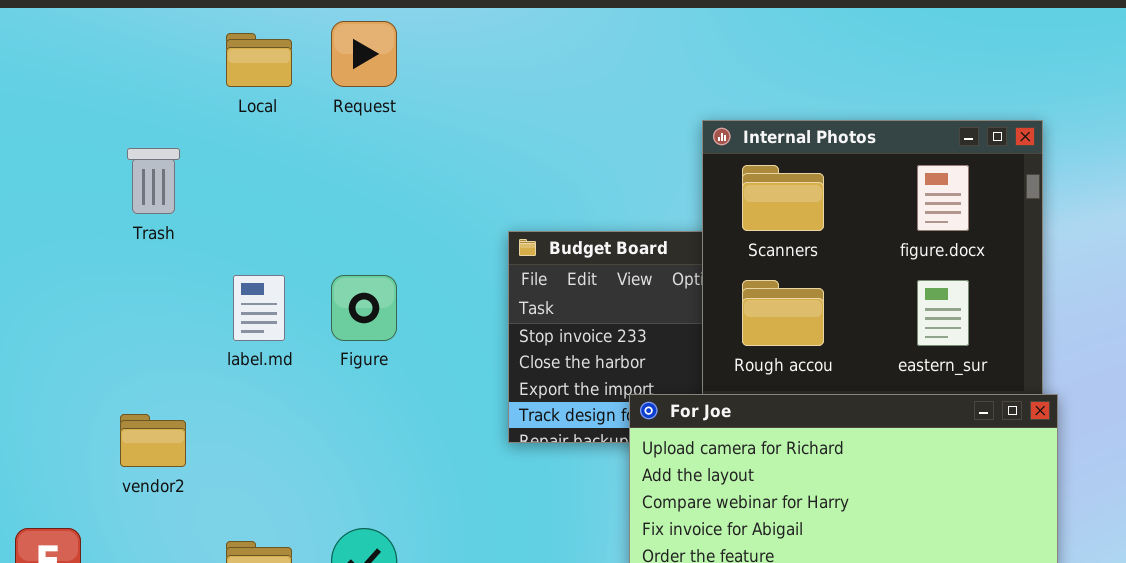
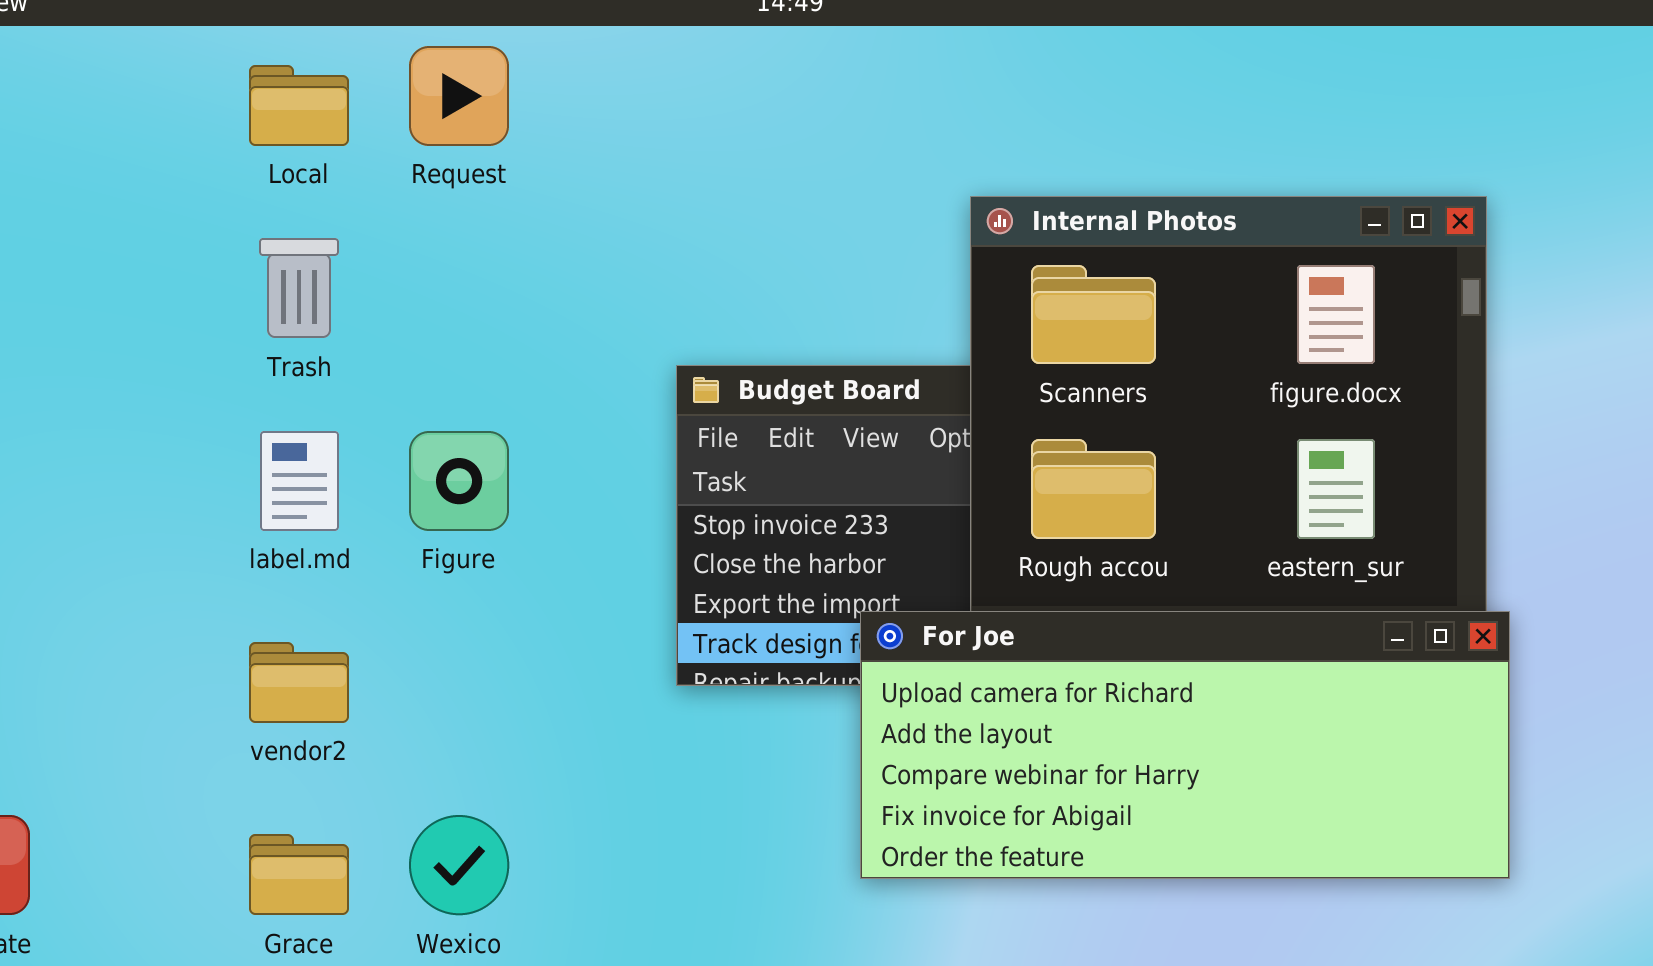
Trash: [127,148,180,214] -> [259,238,339,338], moved
vendor2: [120,414,186,467] -> [249,642,349,723], moved

